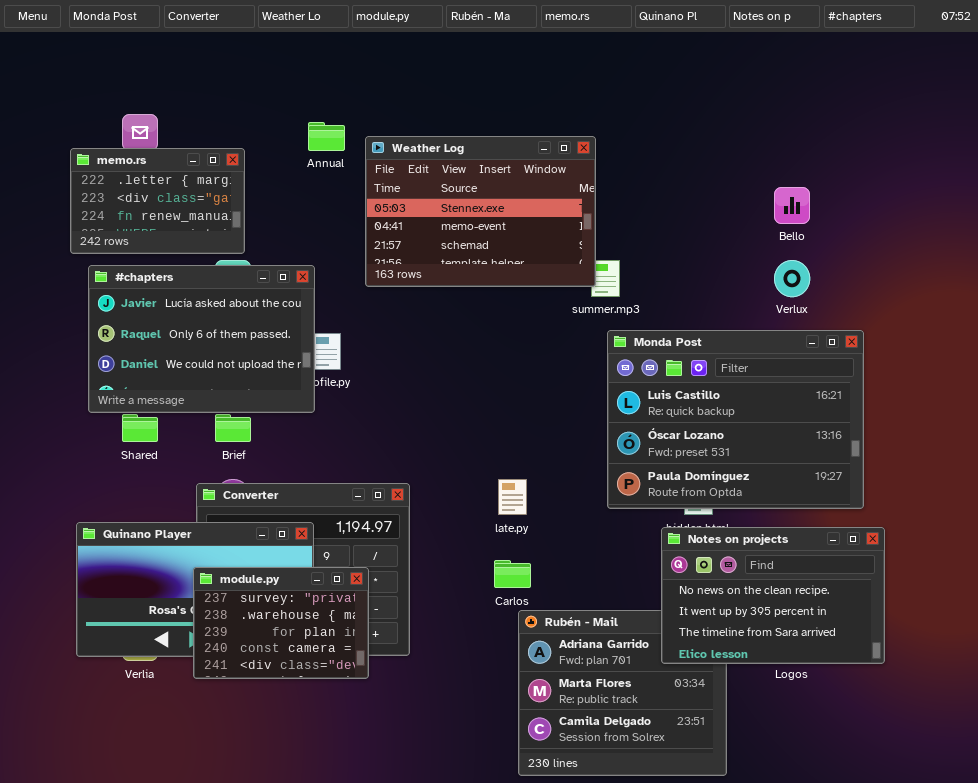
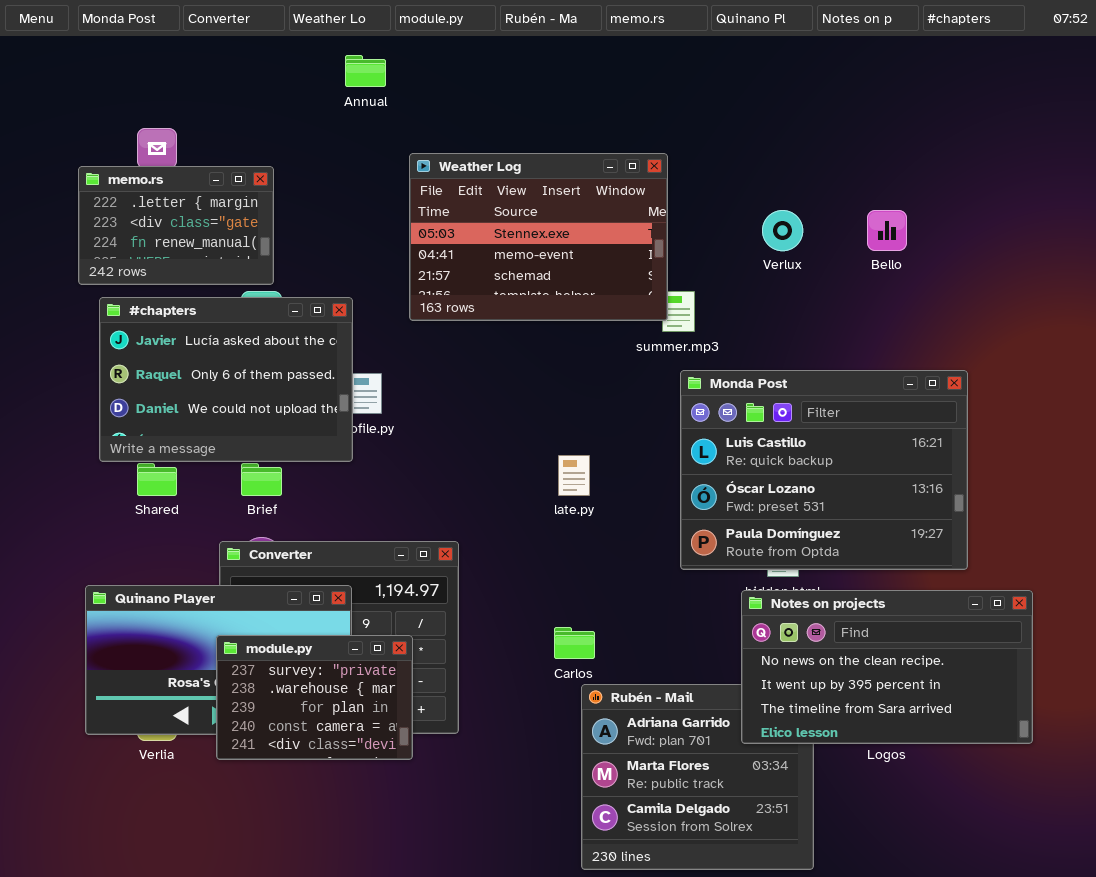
Annual: [308,122,345,151] -> [345,55,386,87], moved
Verlux: [774,260,810,297] -> [762,210,803,251], moved
late.py: [498,479,527,515] -> [558,455,590,496], moved
Notes on projects: [661,527,885,664] -> [741,590,1033,744], resized

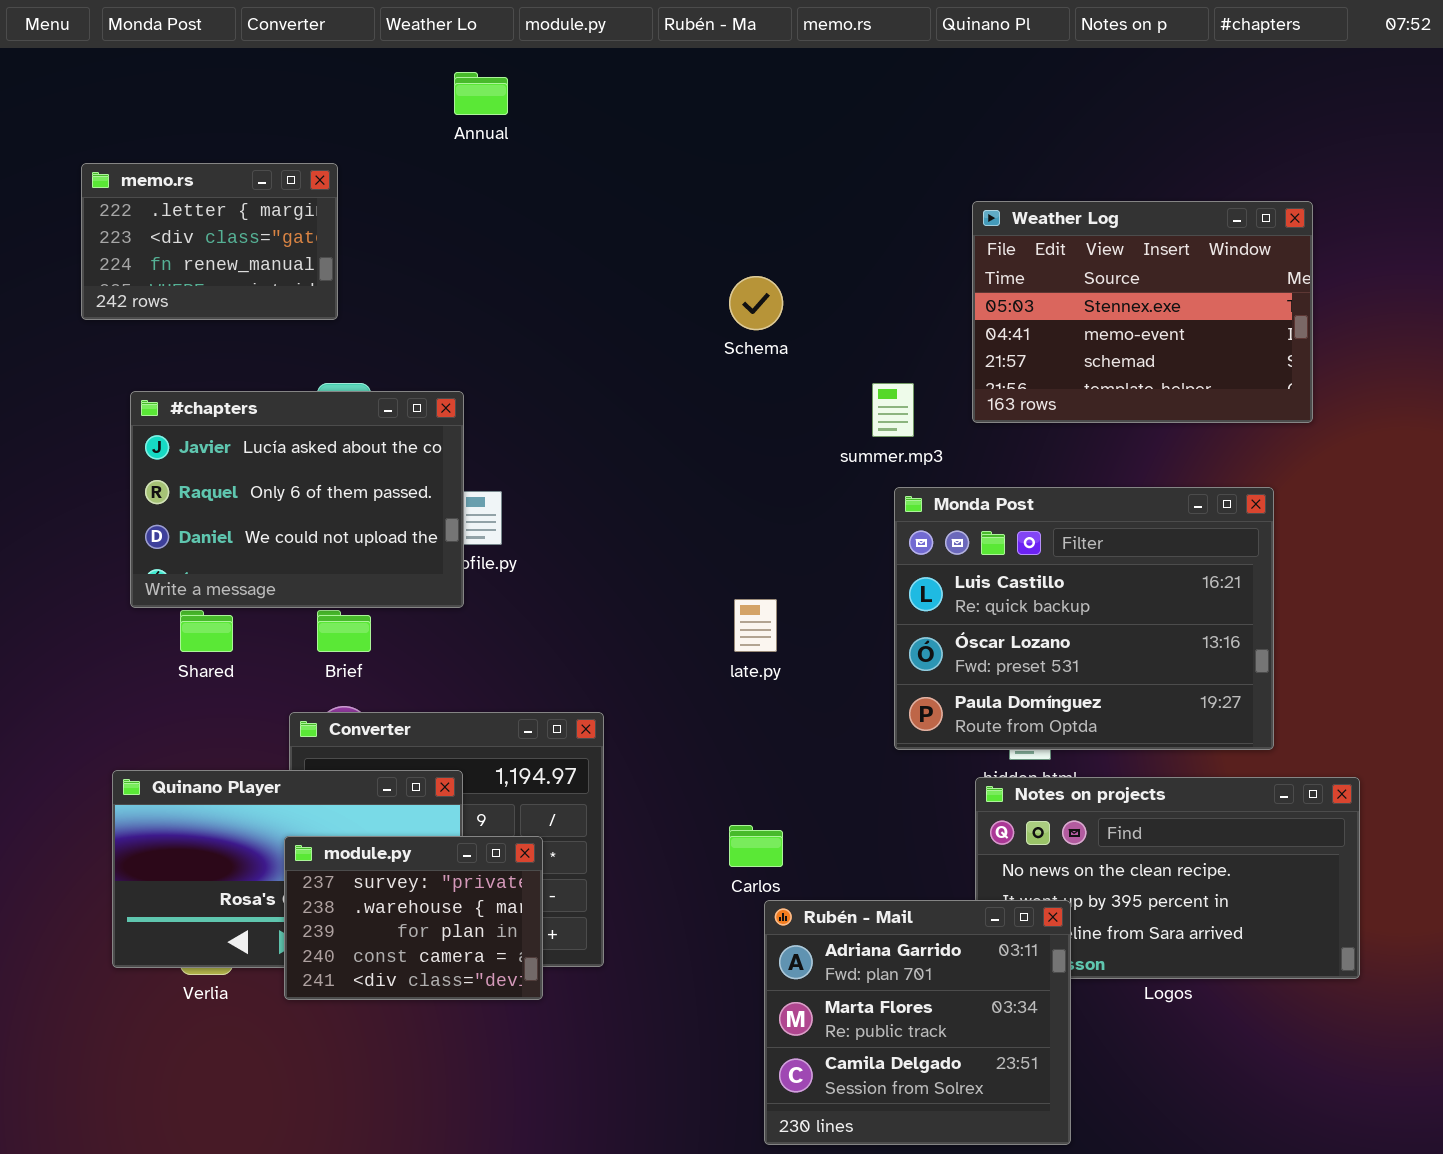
Weather Log: [409,153,668,321] -> [972,201,1313,423], moved
memo.rs: [78,166,274,285] -> [81,163,338,320], moved
Rubén - Mail: [581,684,814,870] -> [764,900,1071,1145], raised

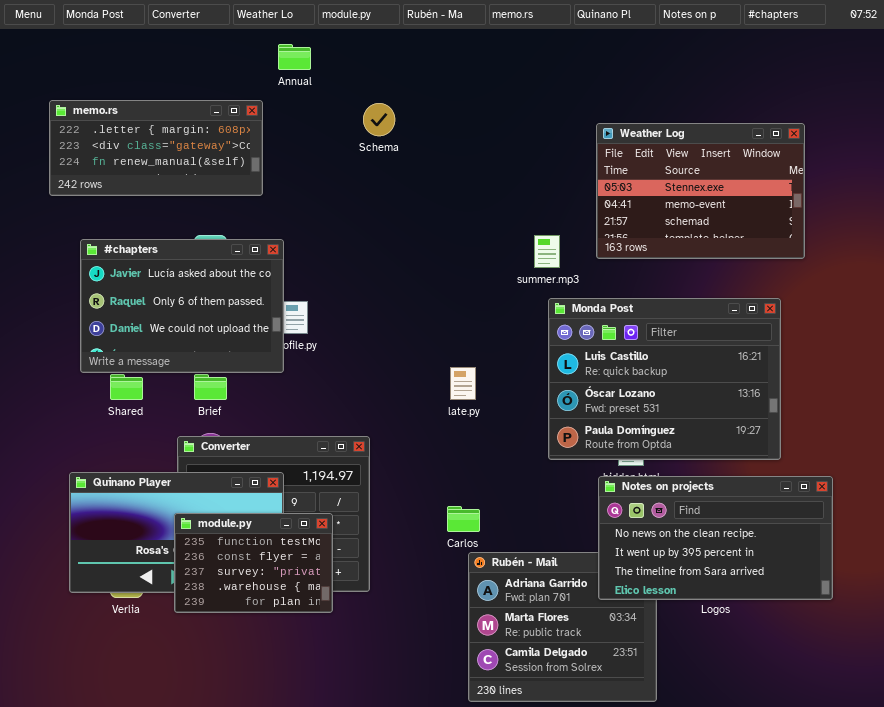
memo.rs: [81,163,338,320] -> [49,100,263,196], resized
Schema: [729,276,783,330] -> [363,103,395,136], moved
Notes on projects: [975,777,1360,979] -> [598,476,833,600], raised
module.py: [284,836,543,1000] -> [174,513,333,613], scrolled up 2 rows

